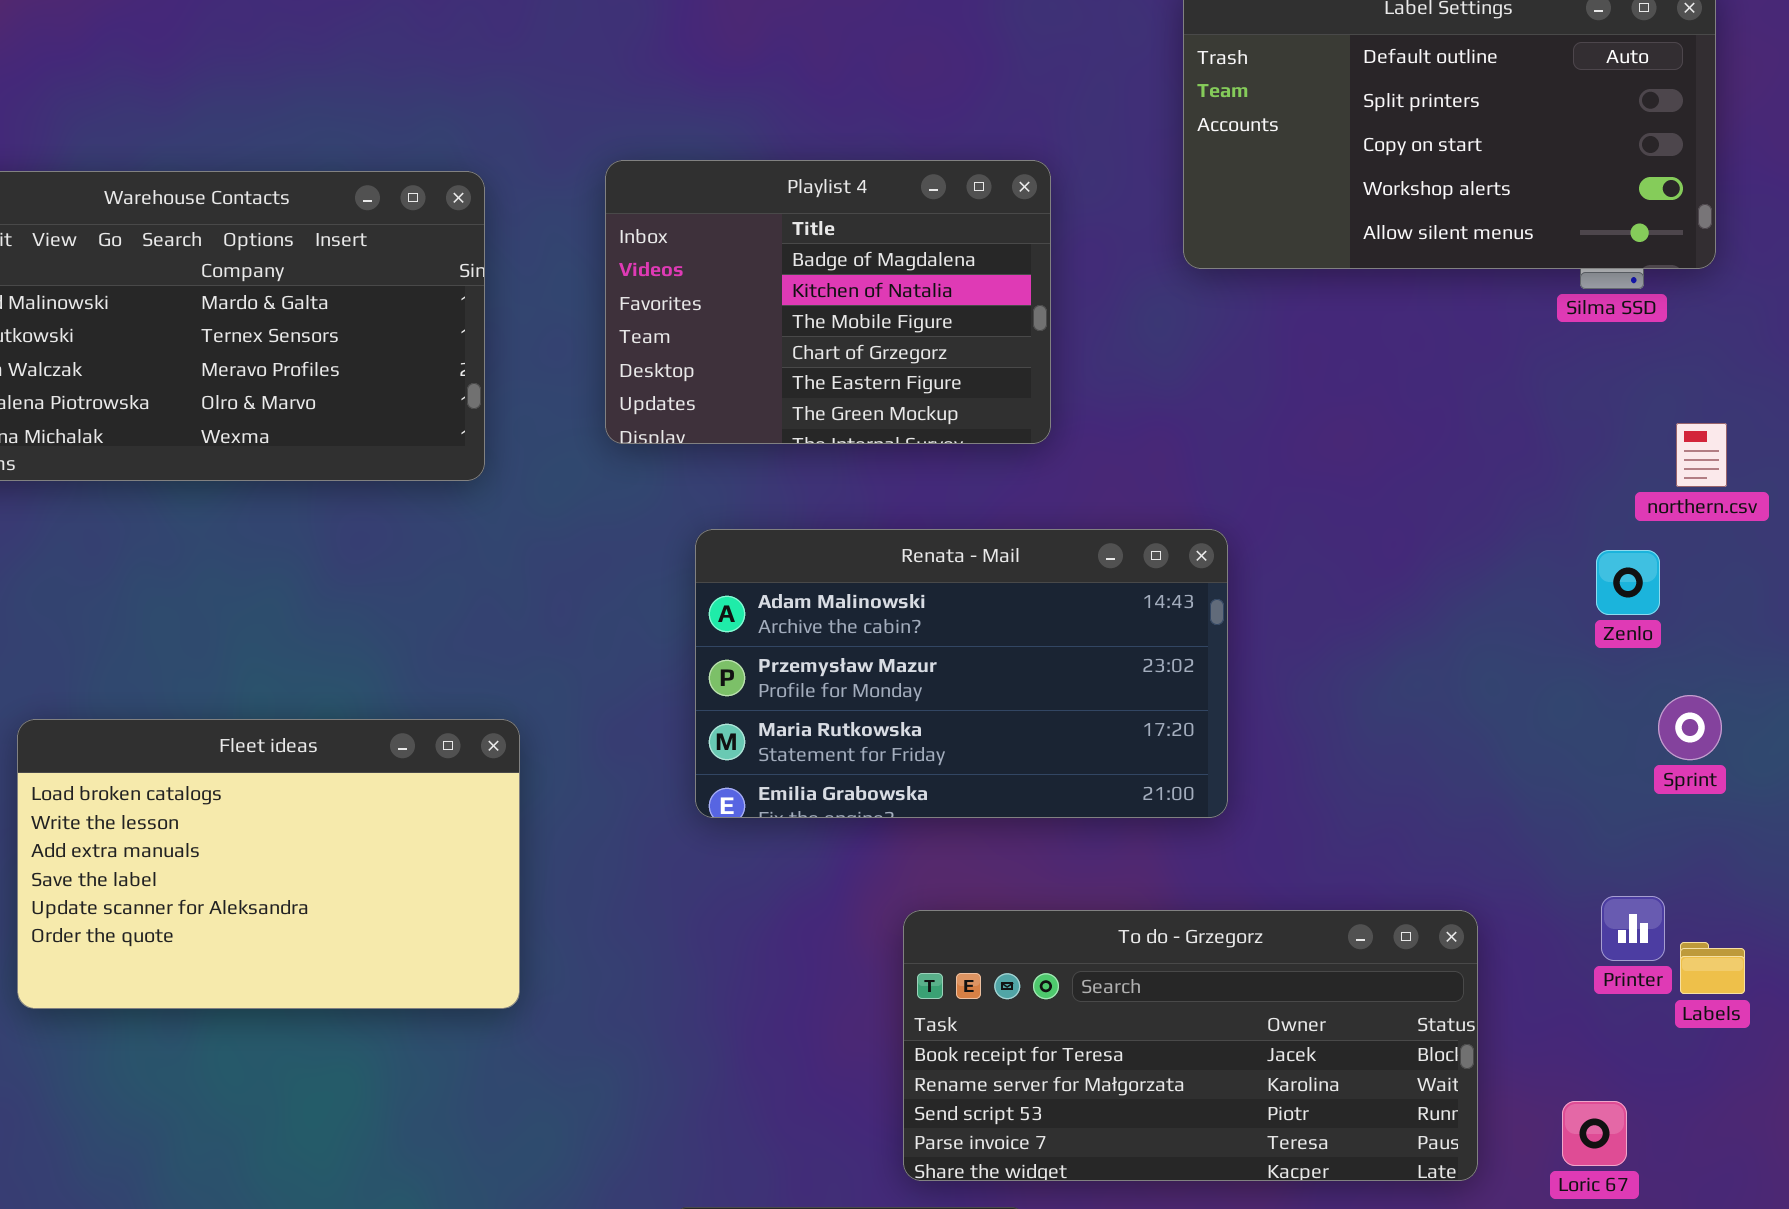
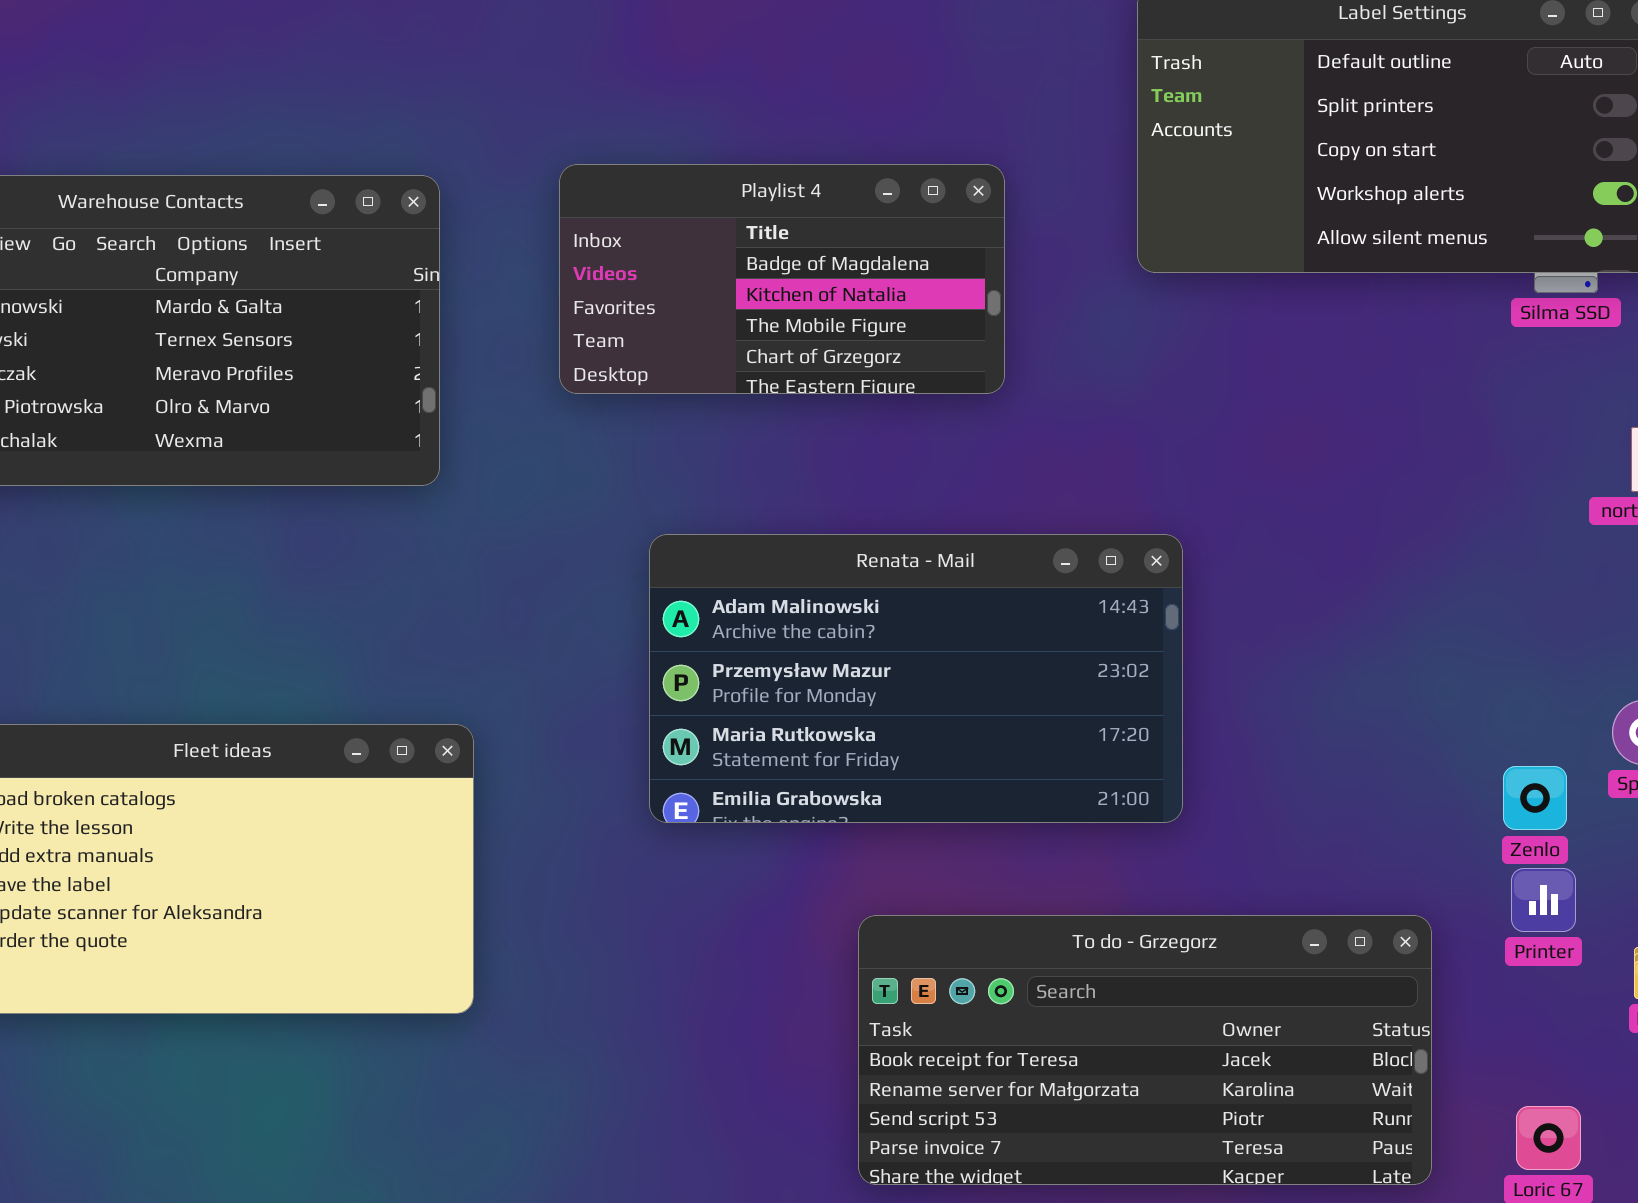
Playlist 4: [605,160,1051,444] -> [559,164,1005,394], resized
Zenlo: [1596,550,1660,615] -> [1503,766,1567,830], moved
Printer: [1601,896,1665,961] -> [1511,868,1576,932], moved

